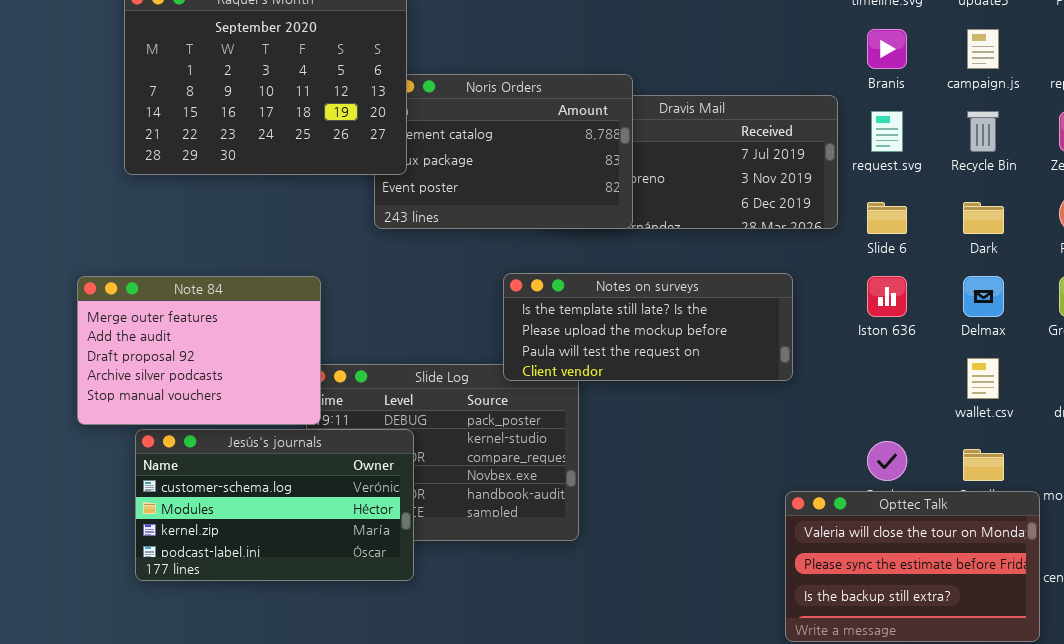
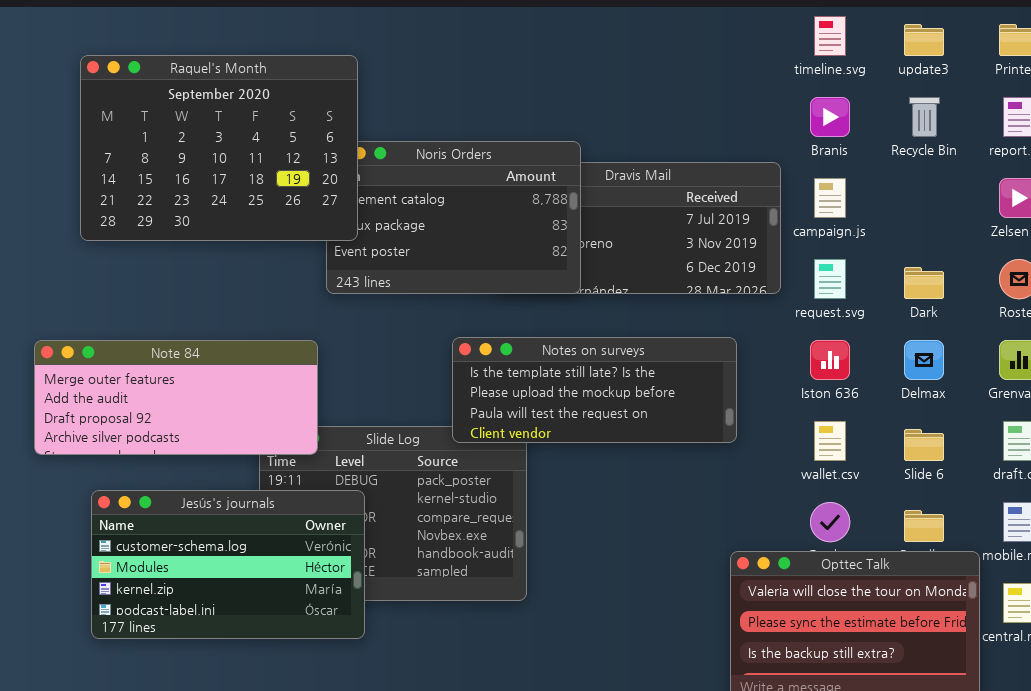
campaign.js: [967,29,999,69] -> [814,178,846,218], moved
request.svg: [871,111,903,152] -> [814,259,846,299], moved
Recycle Bin: [967,111,999,152] -> [909,97,940,137], moved
Slide 6: [867,202,907,234] -> [904,429,944,461], moved
Note 84: [77,276,321,425] -> [34,340,318,455], resized
wallet.csv: [967,358,999,399] -> [814,421,846,461], moved

